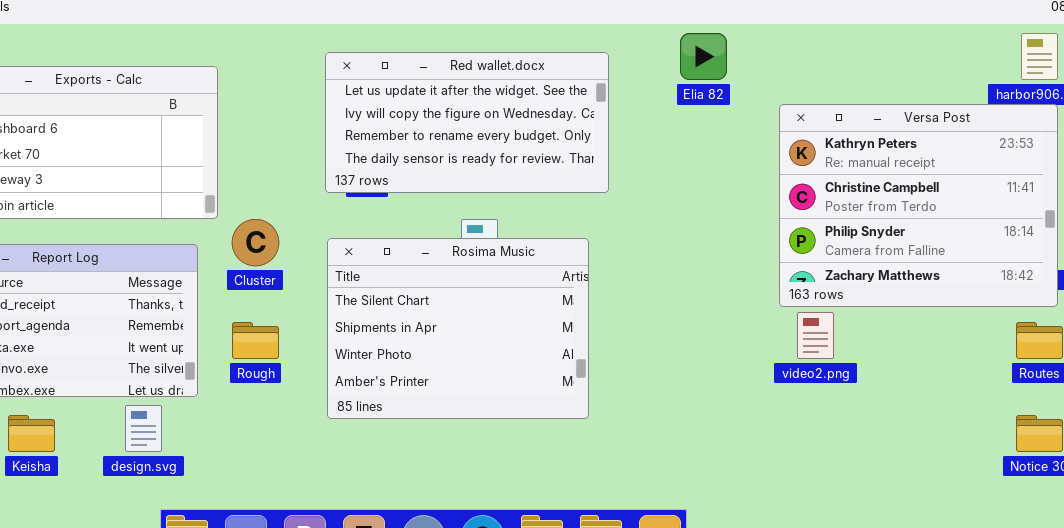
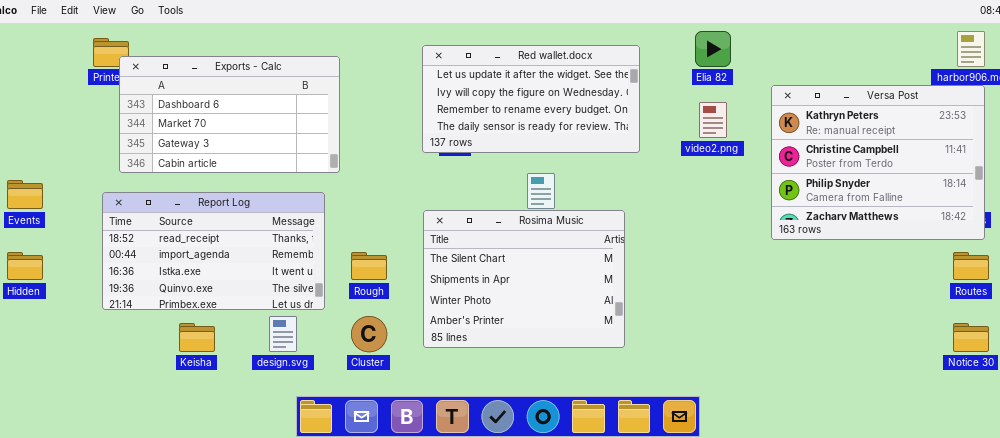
Cluster: [232,219,279,266] -> [351,316,387,352], moved
Rosima Music: [327,238,589,419] -> [423,210,625,348], moved
video2.png: [797,312,834,359] -> [699,102,727,138], moved

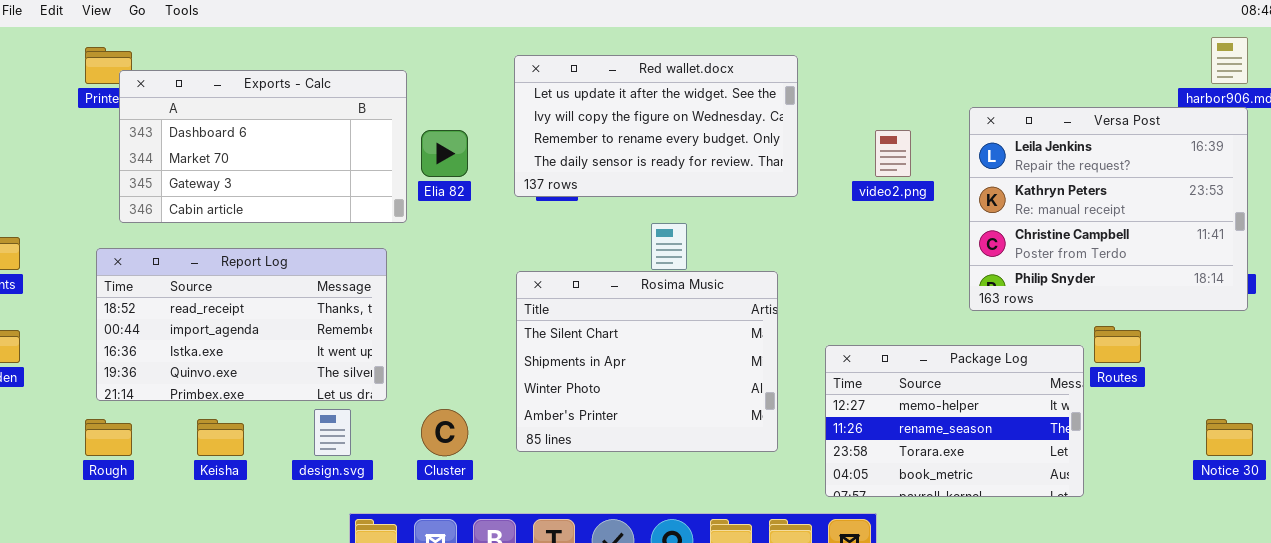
Elia 82: [695,31,731,67] -> [421,130,468,177], moved
Versa Post: [771,85,985,240] -> [969,107,1248,311], scrolled up 1 row
Rough: [351,252,387,280] -> [85,419,132,456], moved
Routes: [953,252,989,280] -> [1094,326,1141,363], moved
Package Log: none -> [825,345,1084,497], opened

